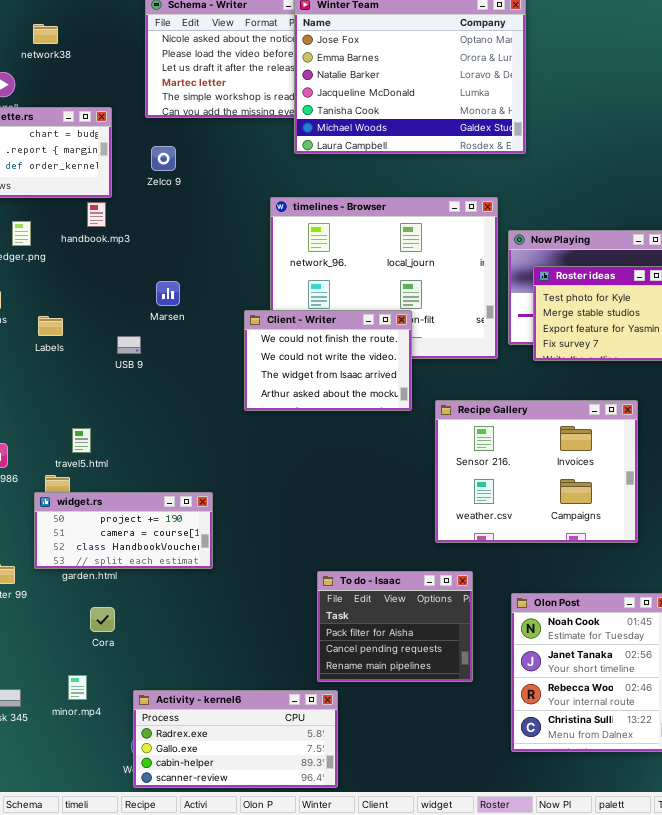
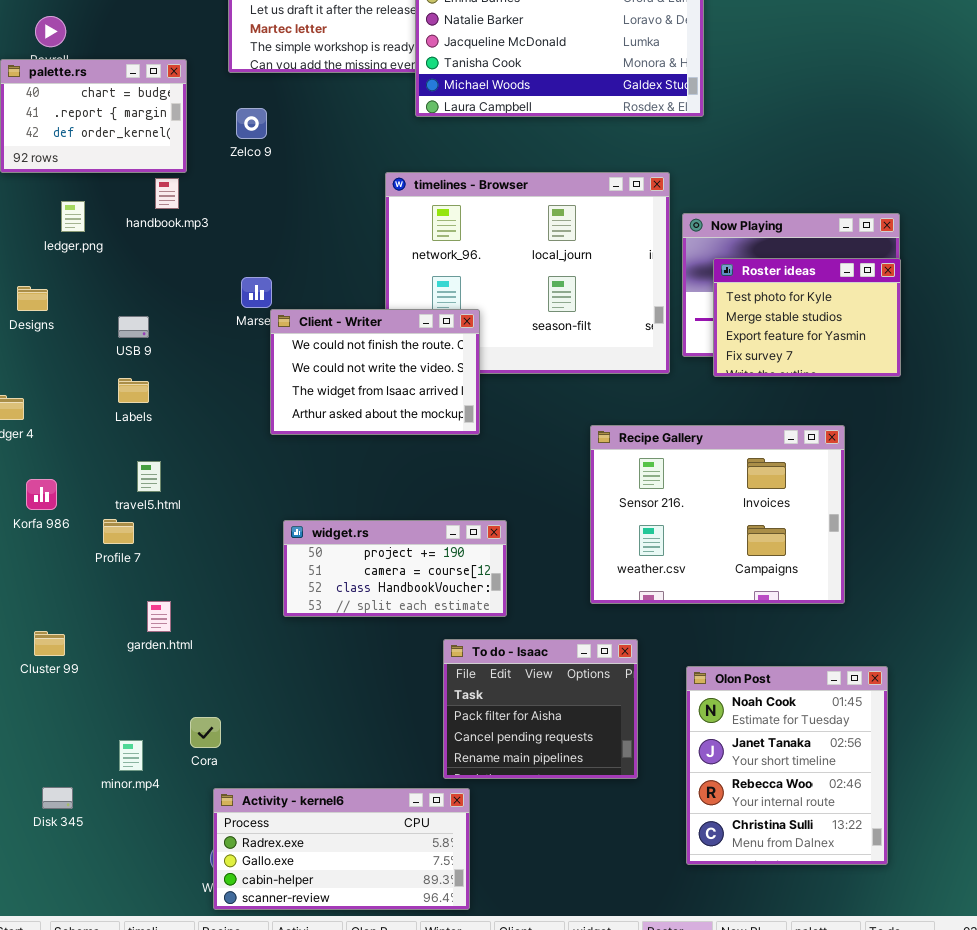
Client - Writer: [244,310,412,411] -> [270,309,480,435], moved
Labels: [38,316,63,336] -> [118,378,149,403], moved
USB 9: [117,336,141,354] -> [118,316,149,338], moved
widget.rs: [34,492,213,569] -> [283,520,507,617], moved
Cora: [90,607,115,632] -> [190,717,221,748], moved
minor.mp4: [68,675,87,700] -> [119,740,143,771], moved

